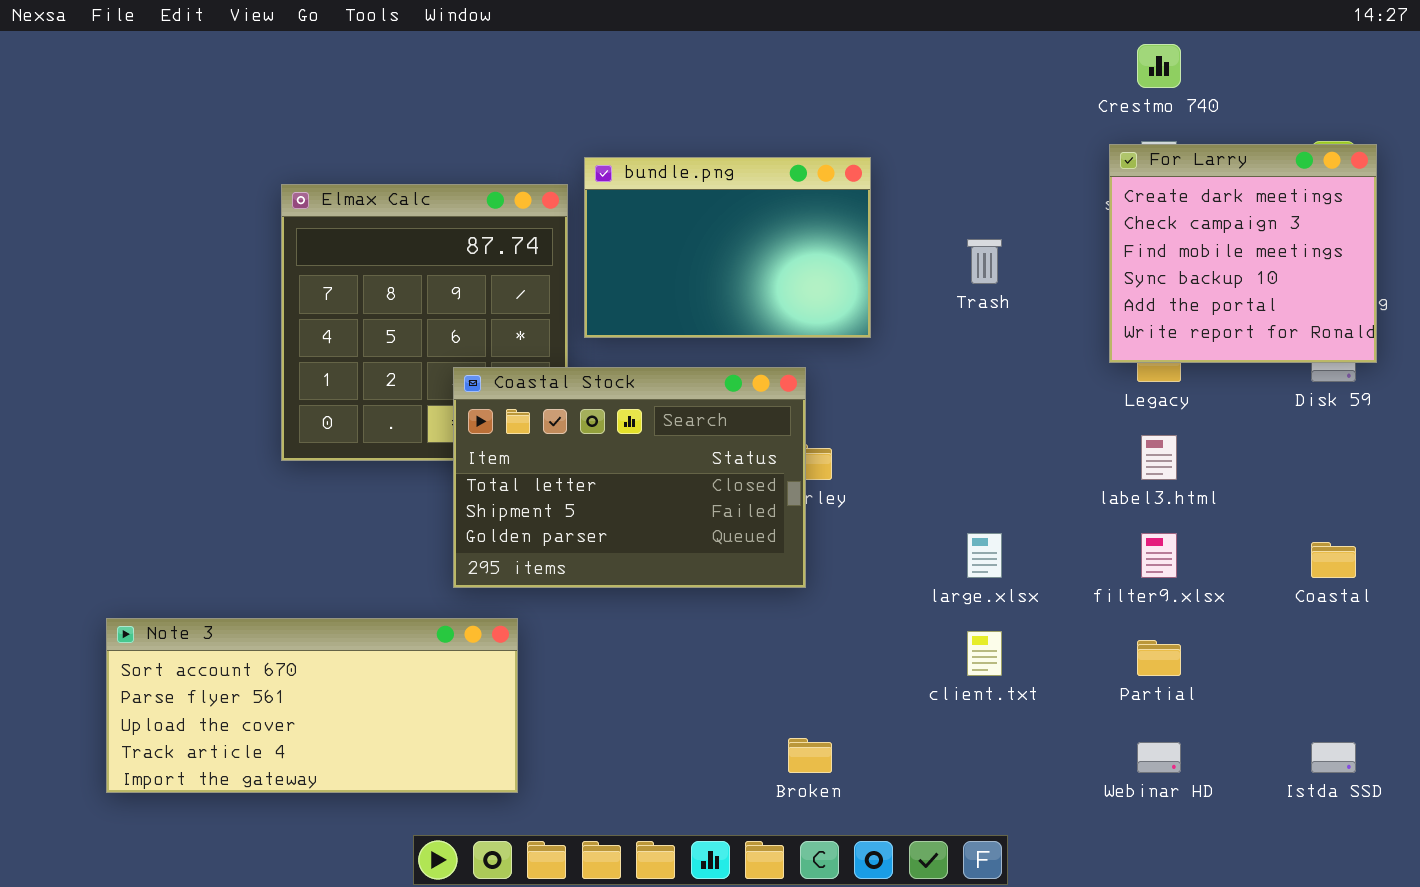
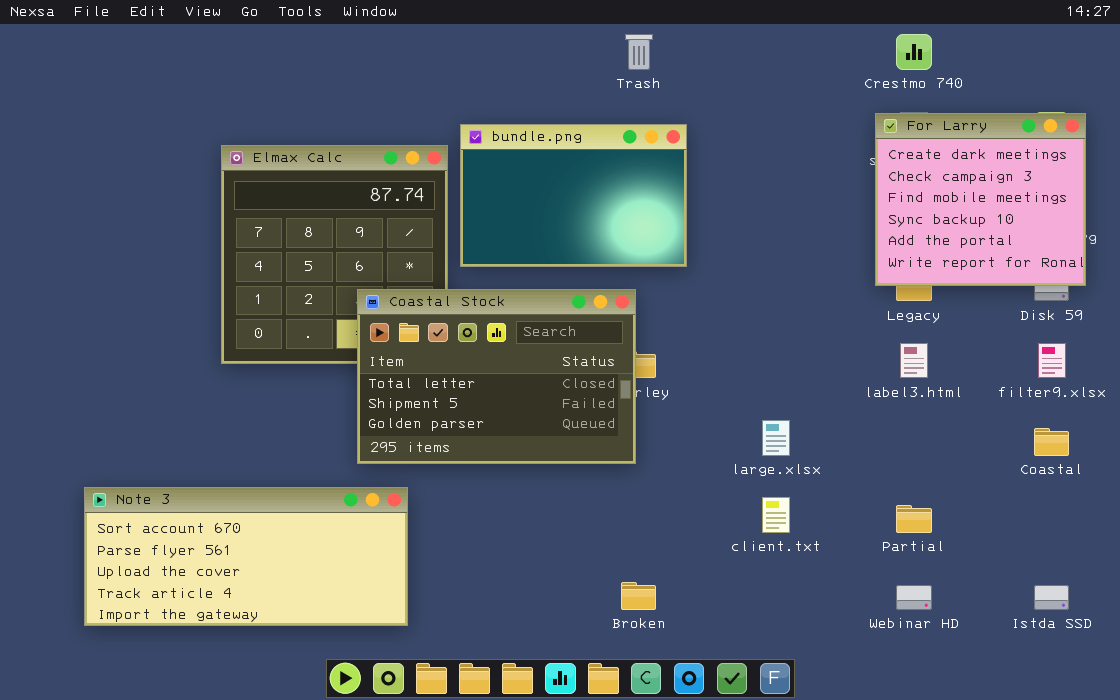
Trash: [967,239,1002,284] -> [625,34,653,70], moved
filter9.xlsx: [1141,533,1177,578] -> [1038,343,1066,378], moved

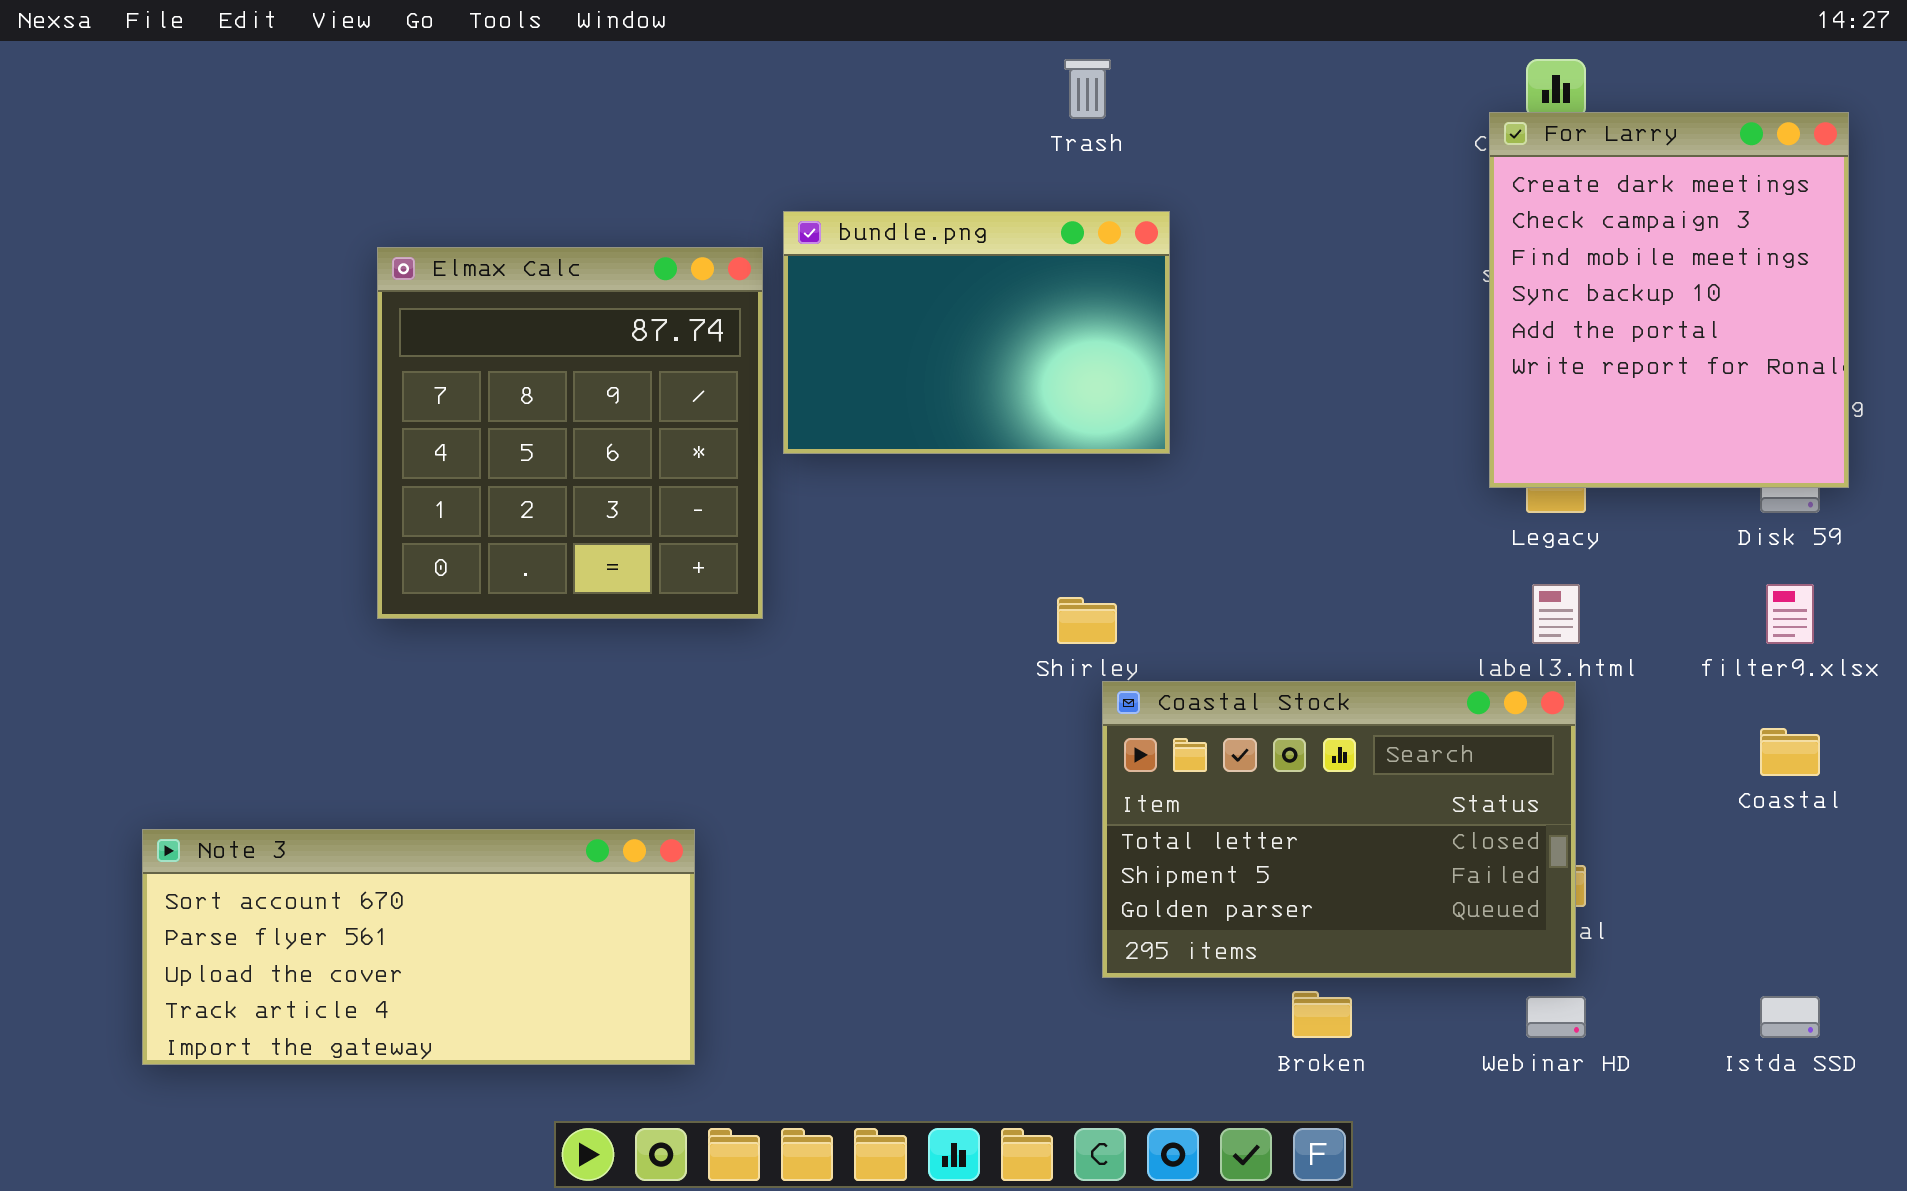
For Larry: [875,113,1086,286] -> [1489,112,1849,488], resized
Coastal Stock: [357,289,636,464] -> [1102,681,1576,978], moved
Broken: [621,582,656,610] -> [1292,991,1352,1038], moved

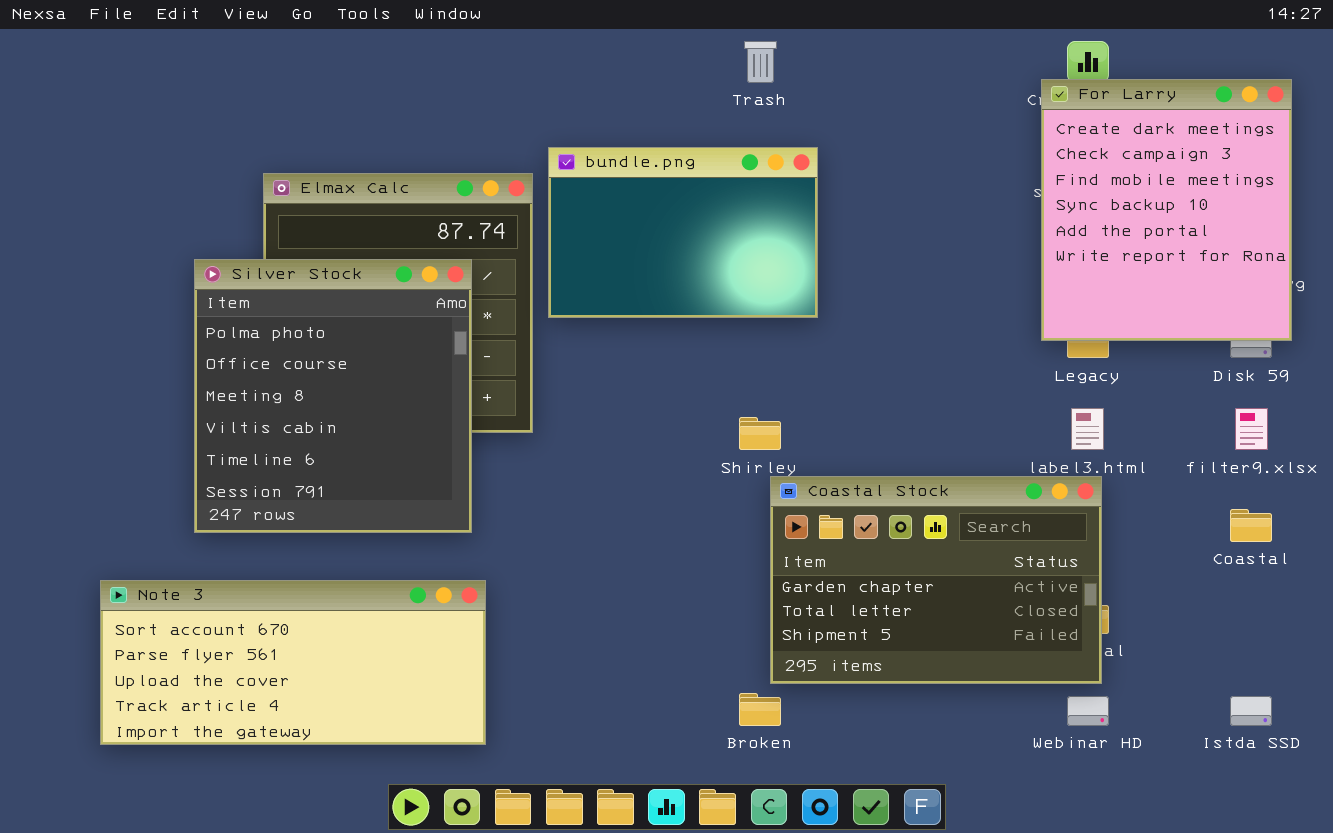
Silver Stock: none -> [194,259,472,533], opened
Coastal Stock: [1102,681,1576,978] -> [770,476,1102,684], scrolled up 1 row
Broken: [1292,991,1352,1038] -> [739,693,781,726], moved

